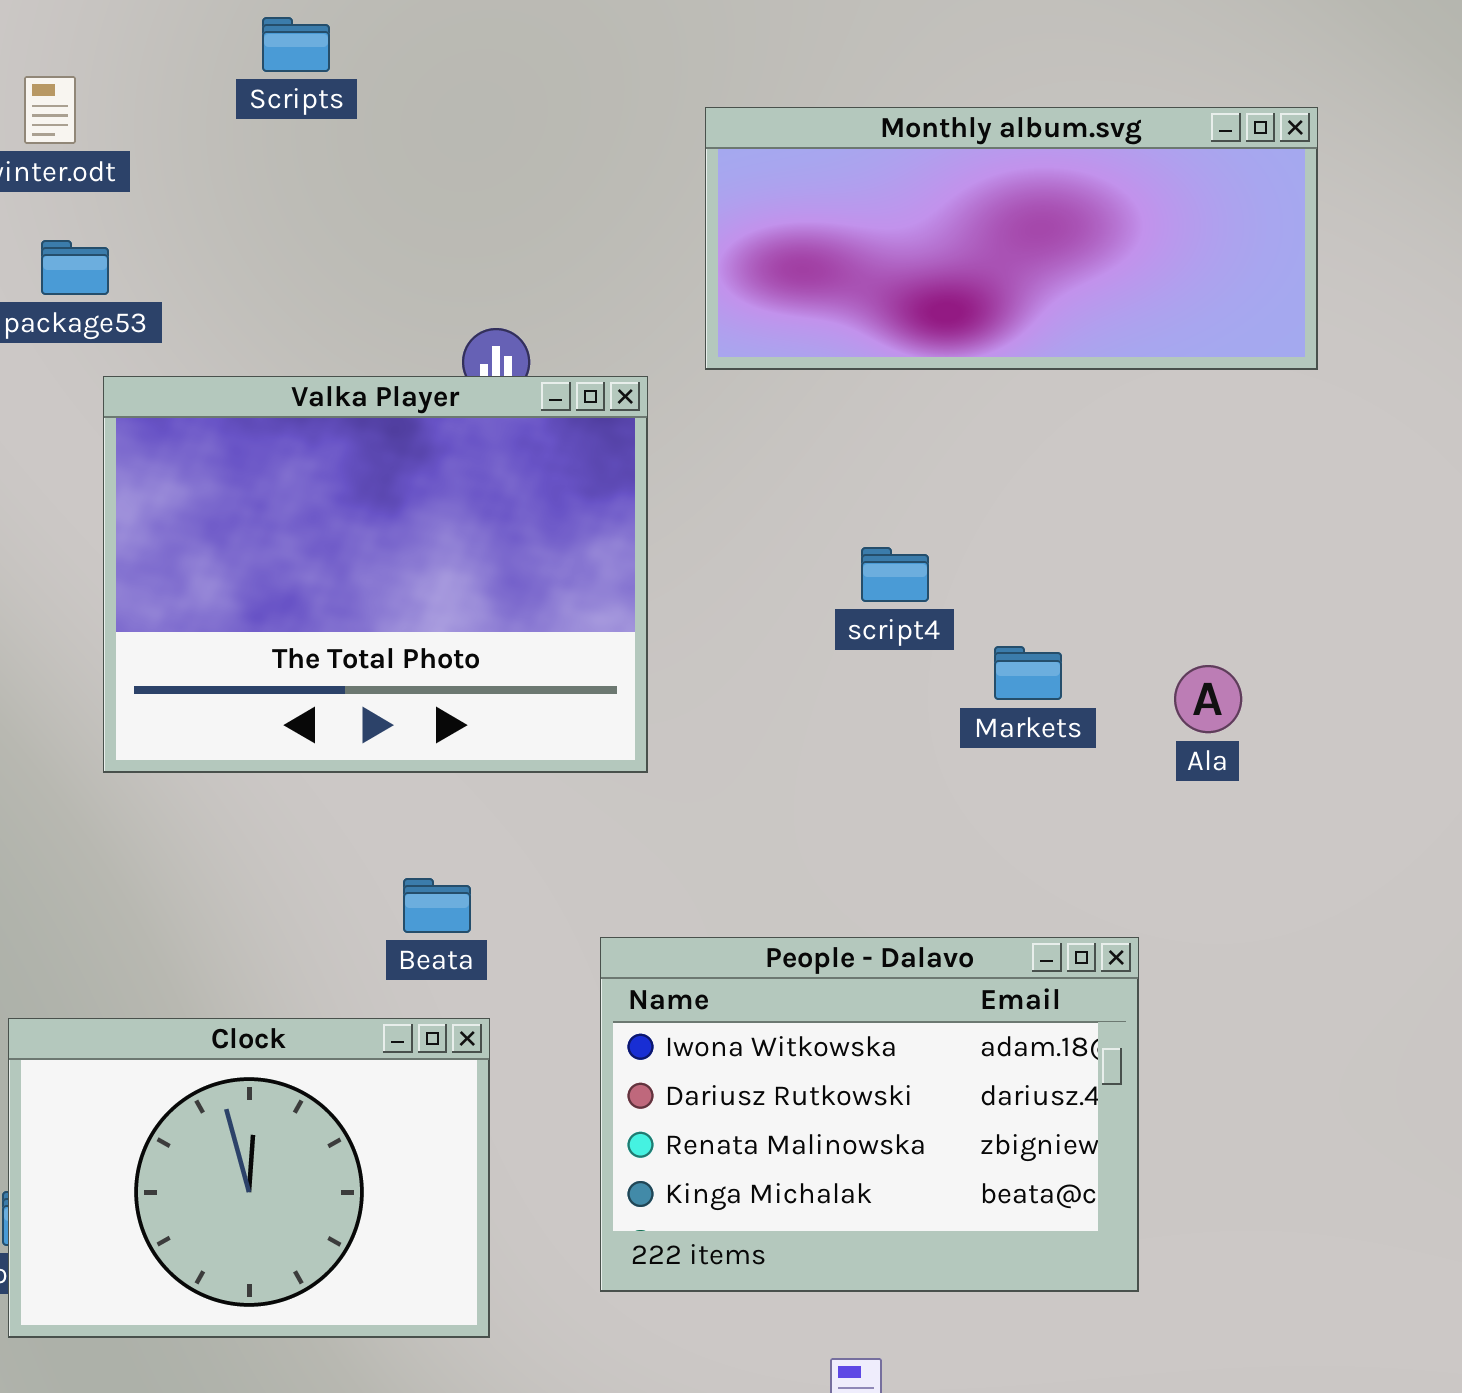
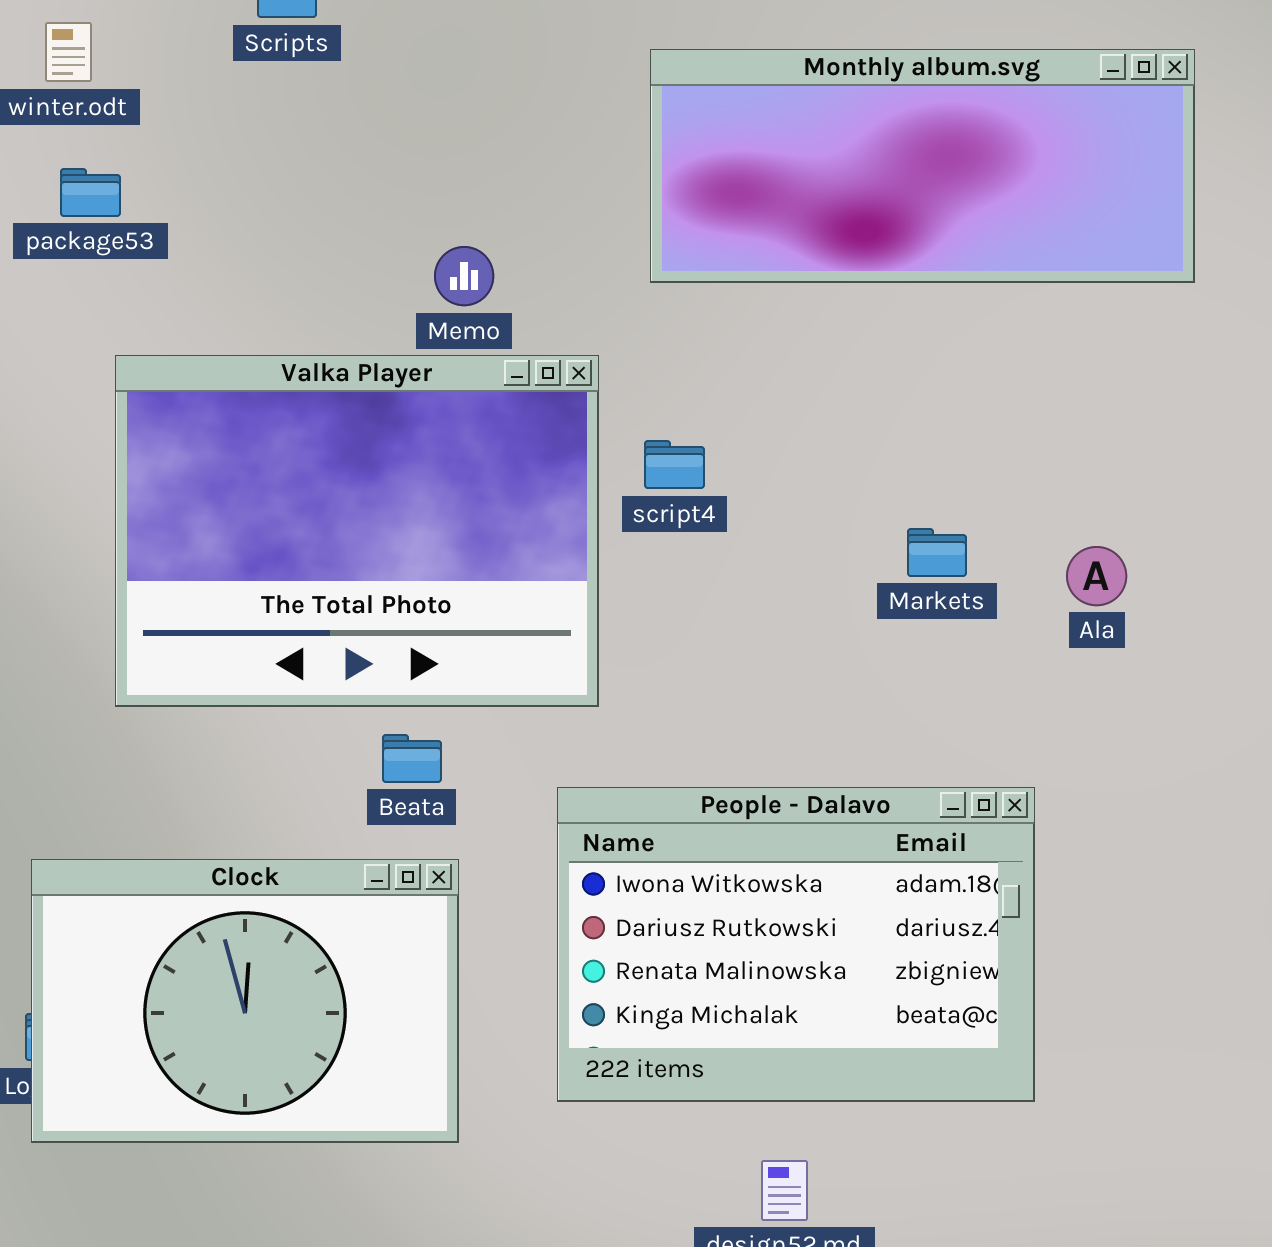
Valka Player: [103,376,648,773] -> [115,355,599,707], moved
script4: [861,547,929,602] -> [644,440,705,489], moved

